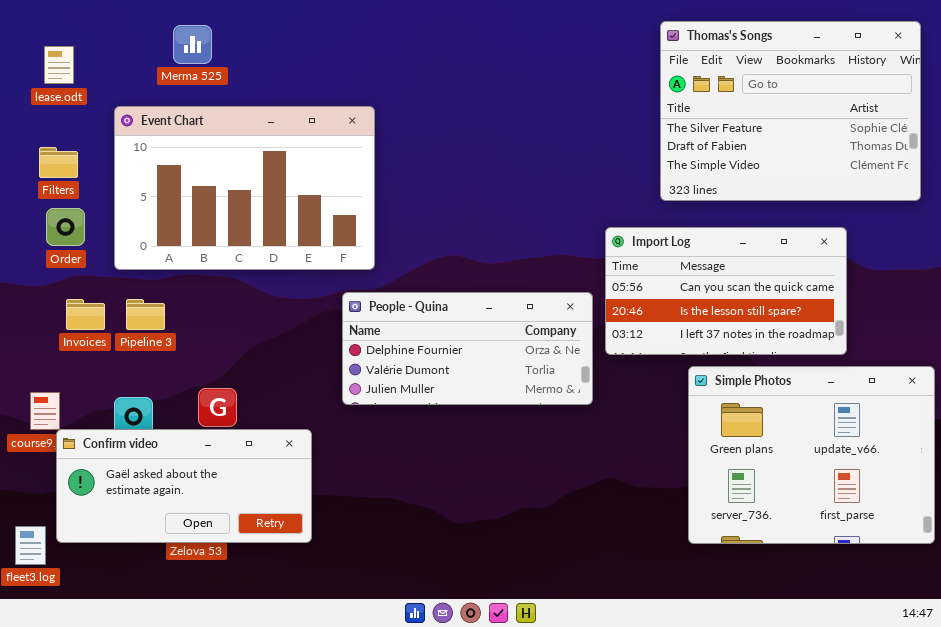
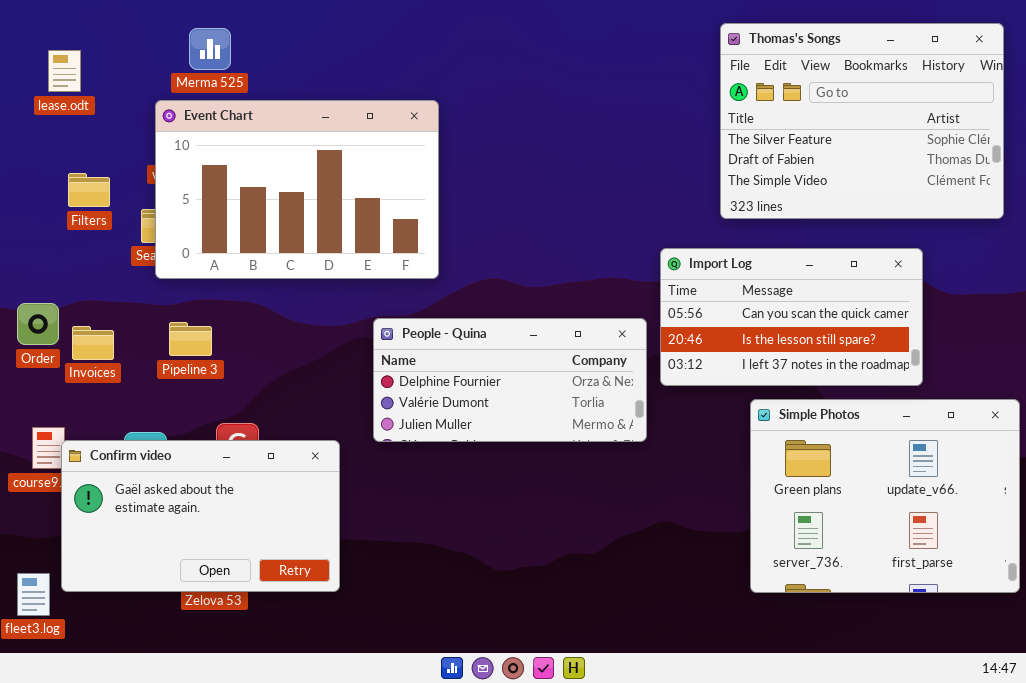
Event Chart: [114,106,375,270] -> [155,100,439,279], moved
Filters: [39,147,78,178] -> [68,173,110,207], moved
Order: [46,208,85,246] -> [17,303,59,345], moved
Pipeline 3: [126,299,165,330] -> [169,322,212,356], moved
Confirm video: [56,429,312,543] -> [61,440,340,592], resized

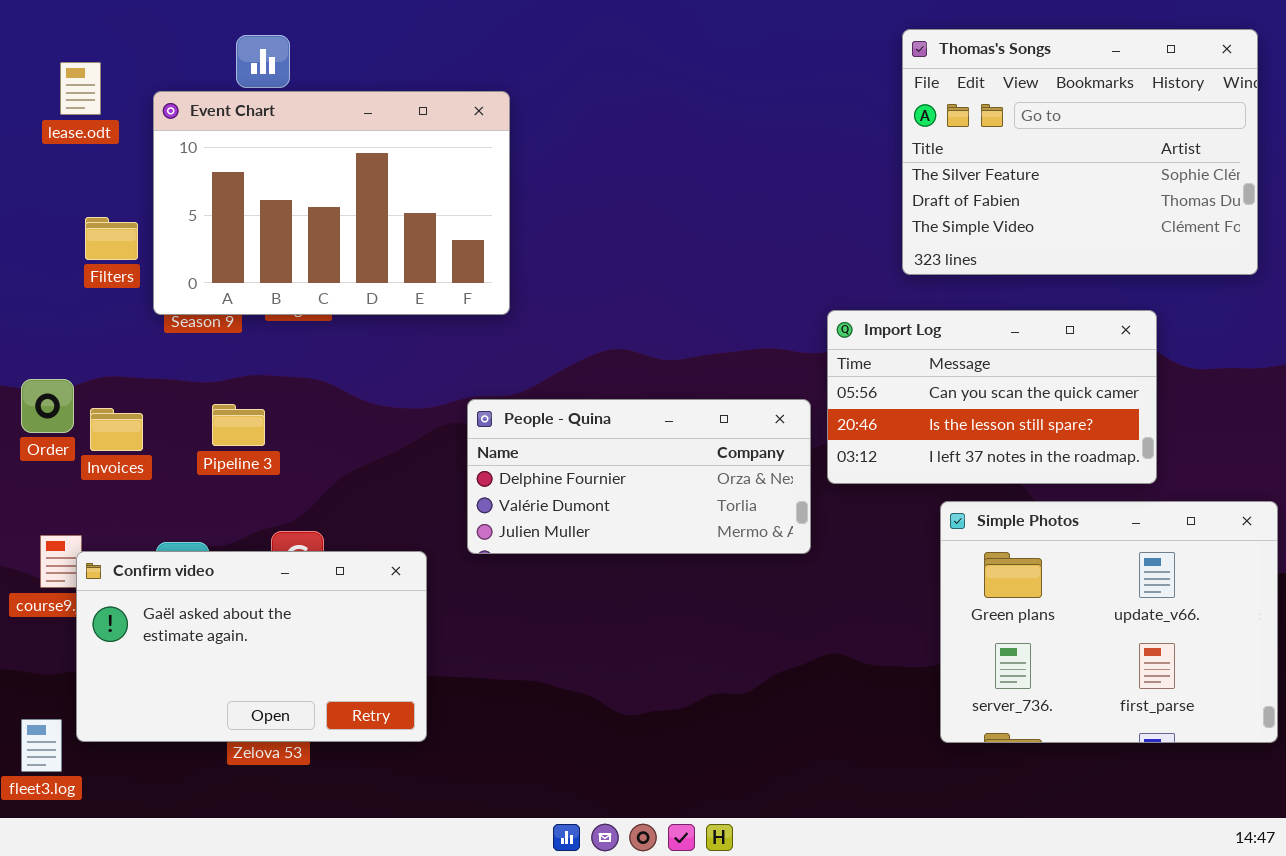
Event Chart: [155,100,439,279] -> [153,91,510,315], moved

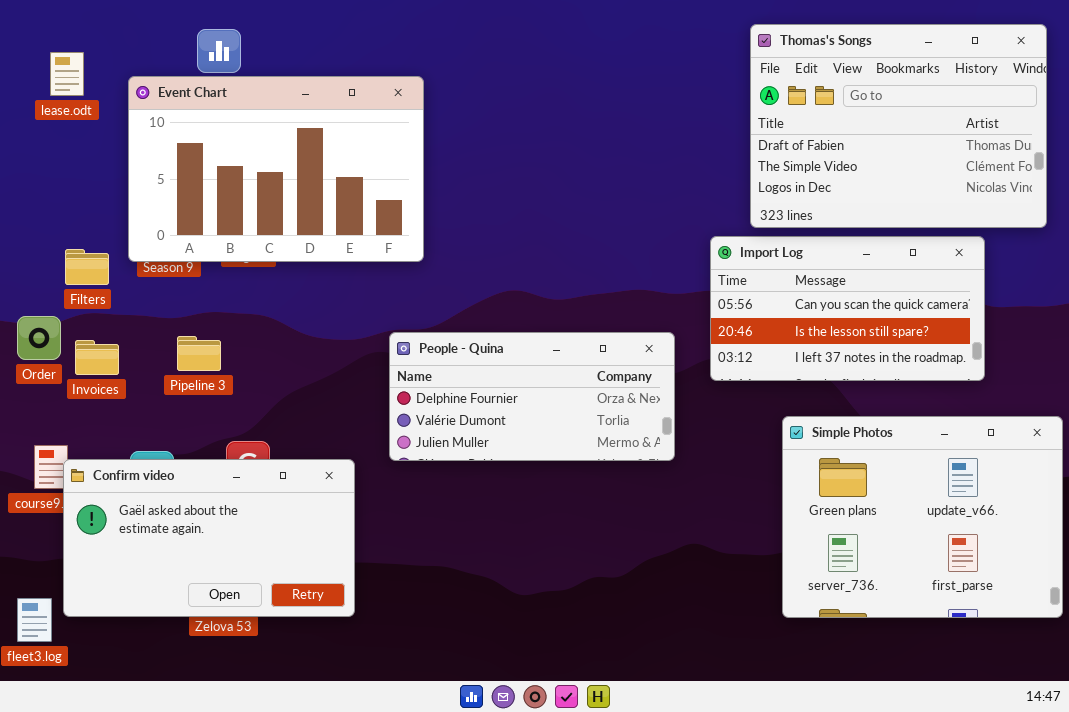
Thomas's Songs: [902,29,1258,275] -> [750,24,1047,228], scrolled down 1 row
Filters: [85,217,138,260] -> [65,249,109,285], moved
Import Log: [827,310,1157,484] -> [710,236,985,381], moved

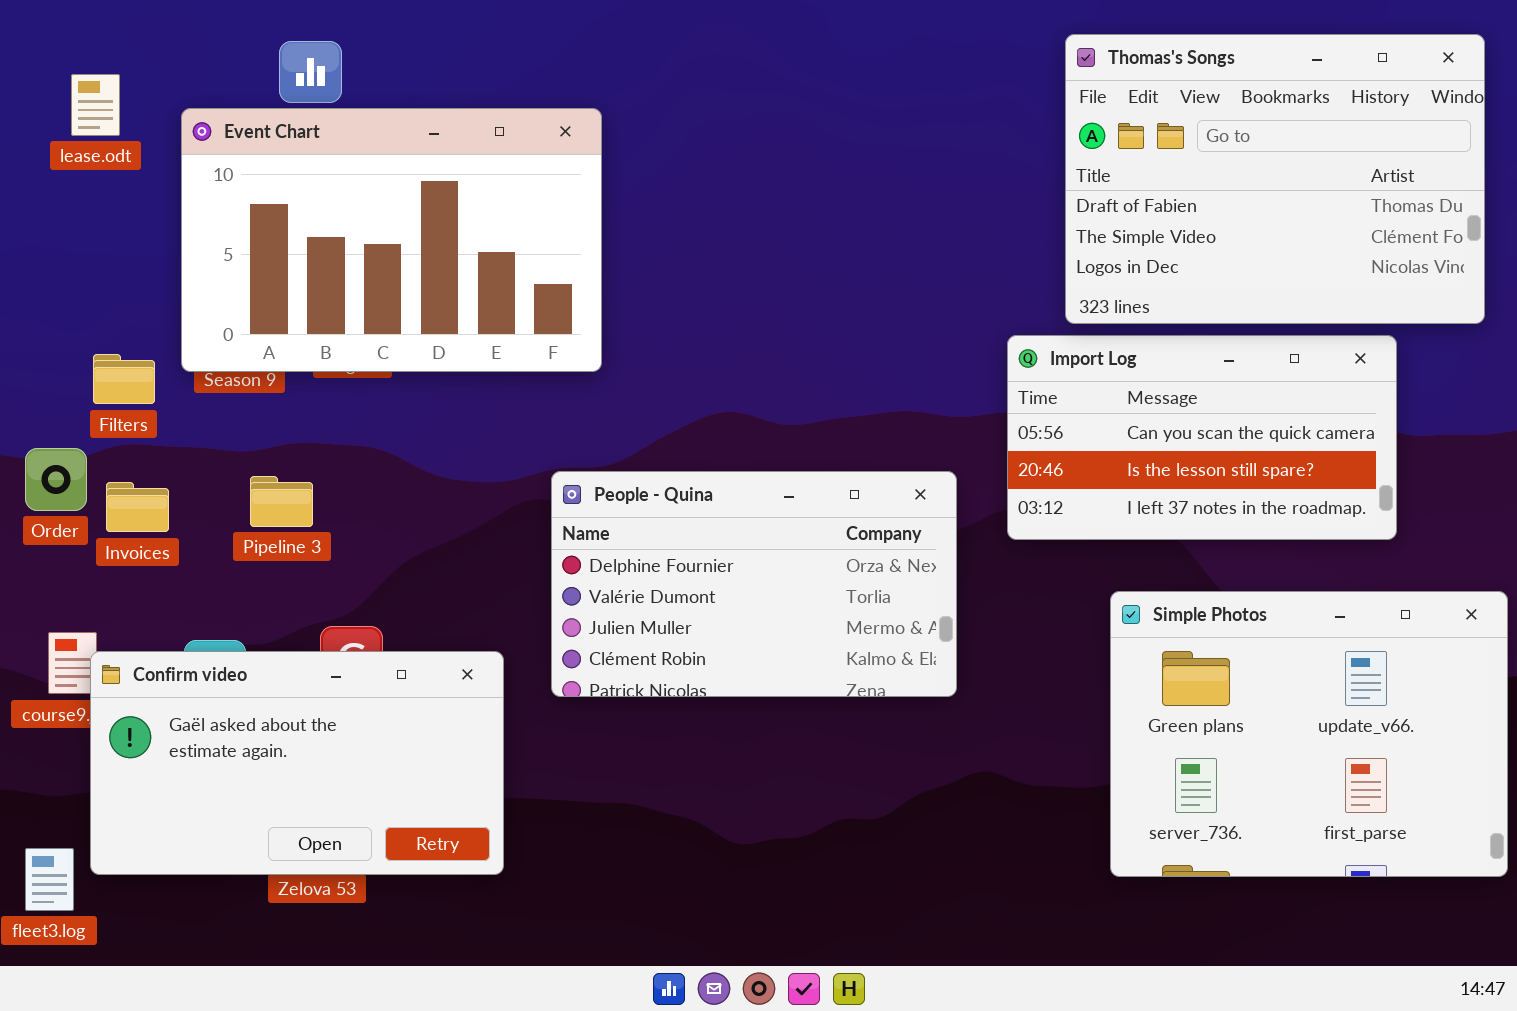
People - Quina: [389,332,675,461] -> [551,471,957,697], resized

